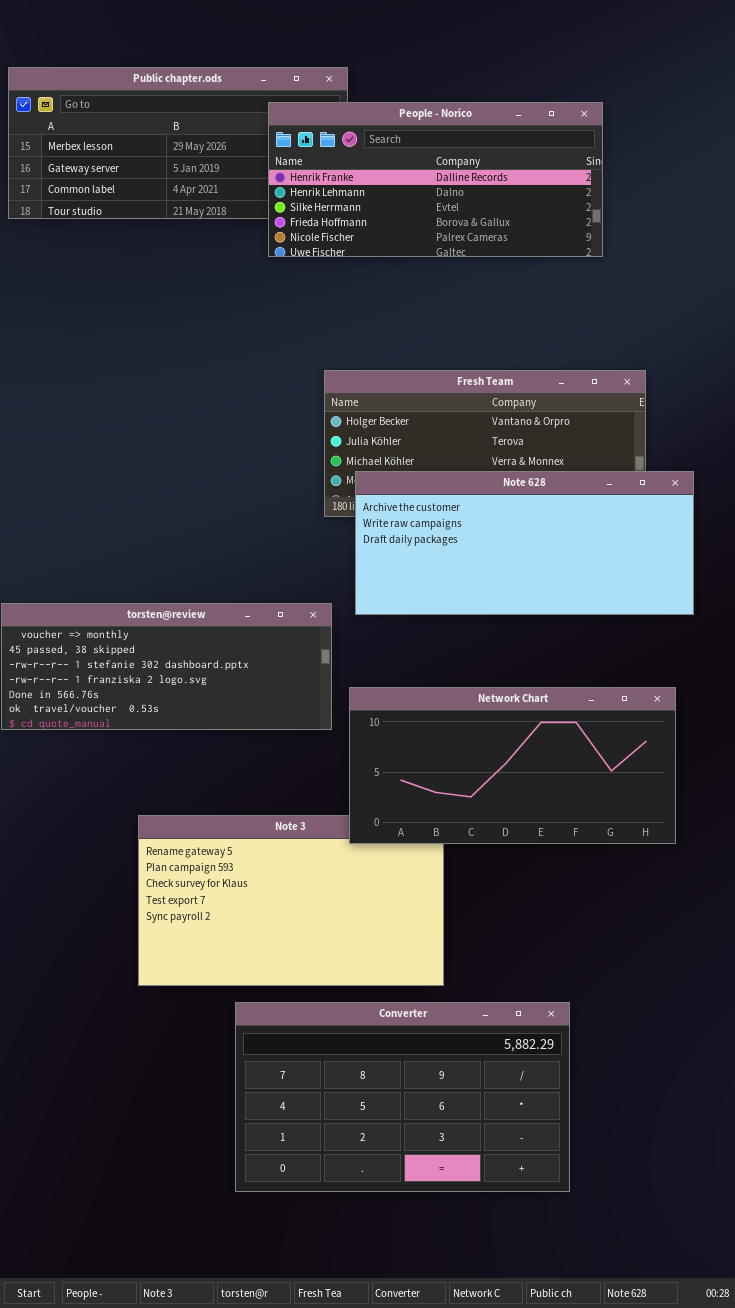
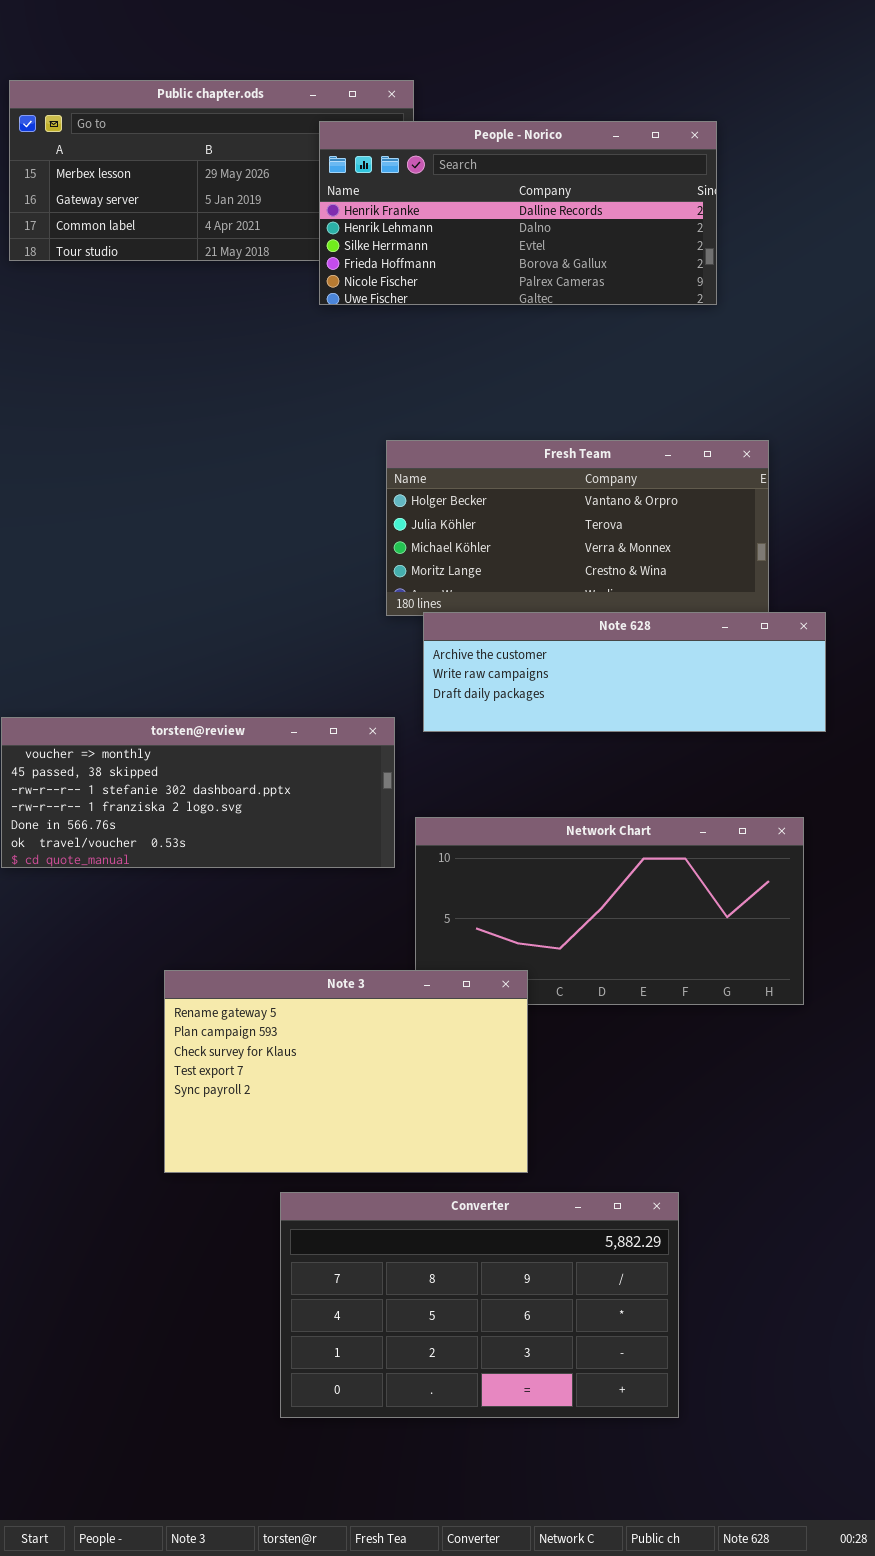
Note 628: [355,471,694,615] -> [423,612,826,732], resized
Note 3: [138,815,444,986] -> [164,970,528,1173], raised

